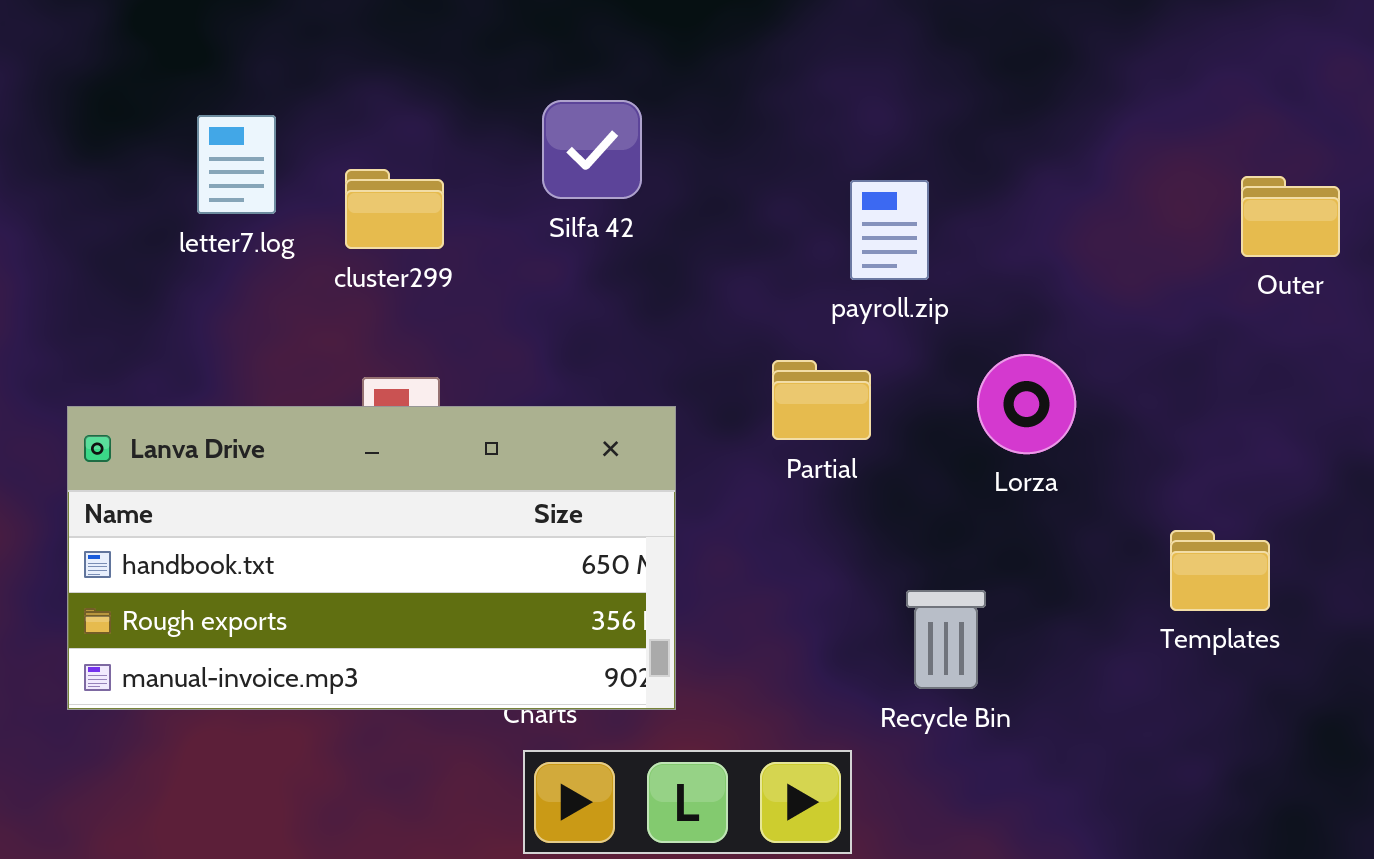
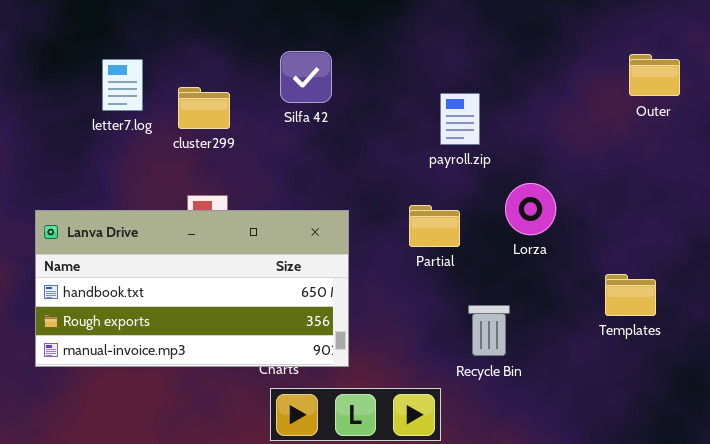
Outer: [1241,176,1340,257] -> [629,54,680,96], moved
Partial: [772,360,871,440] -> [409,205,460,247], moved

